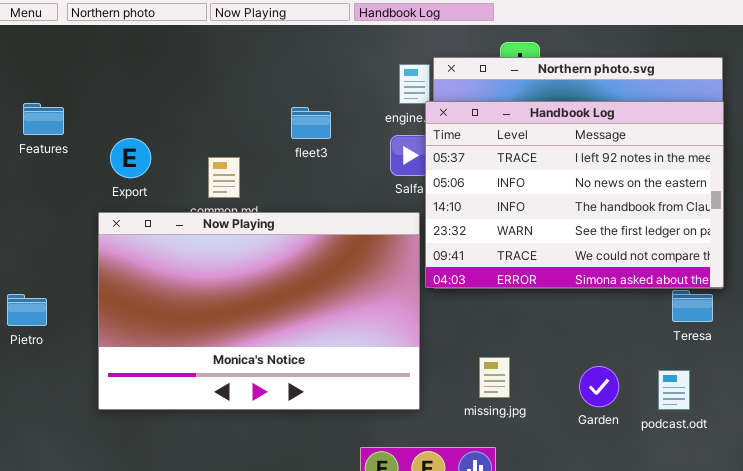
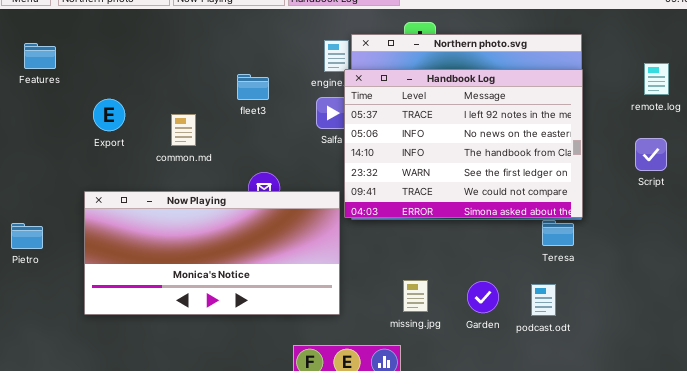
Features: [23,103,64,135] -> [24,43,56,69], moved
Now Playing: [98,212,420,410] -> [84,191,340,315], resized
missing.jpg: [479,357,510,398] -> [403,280,428,312], moved

